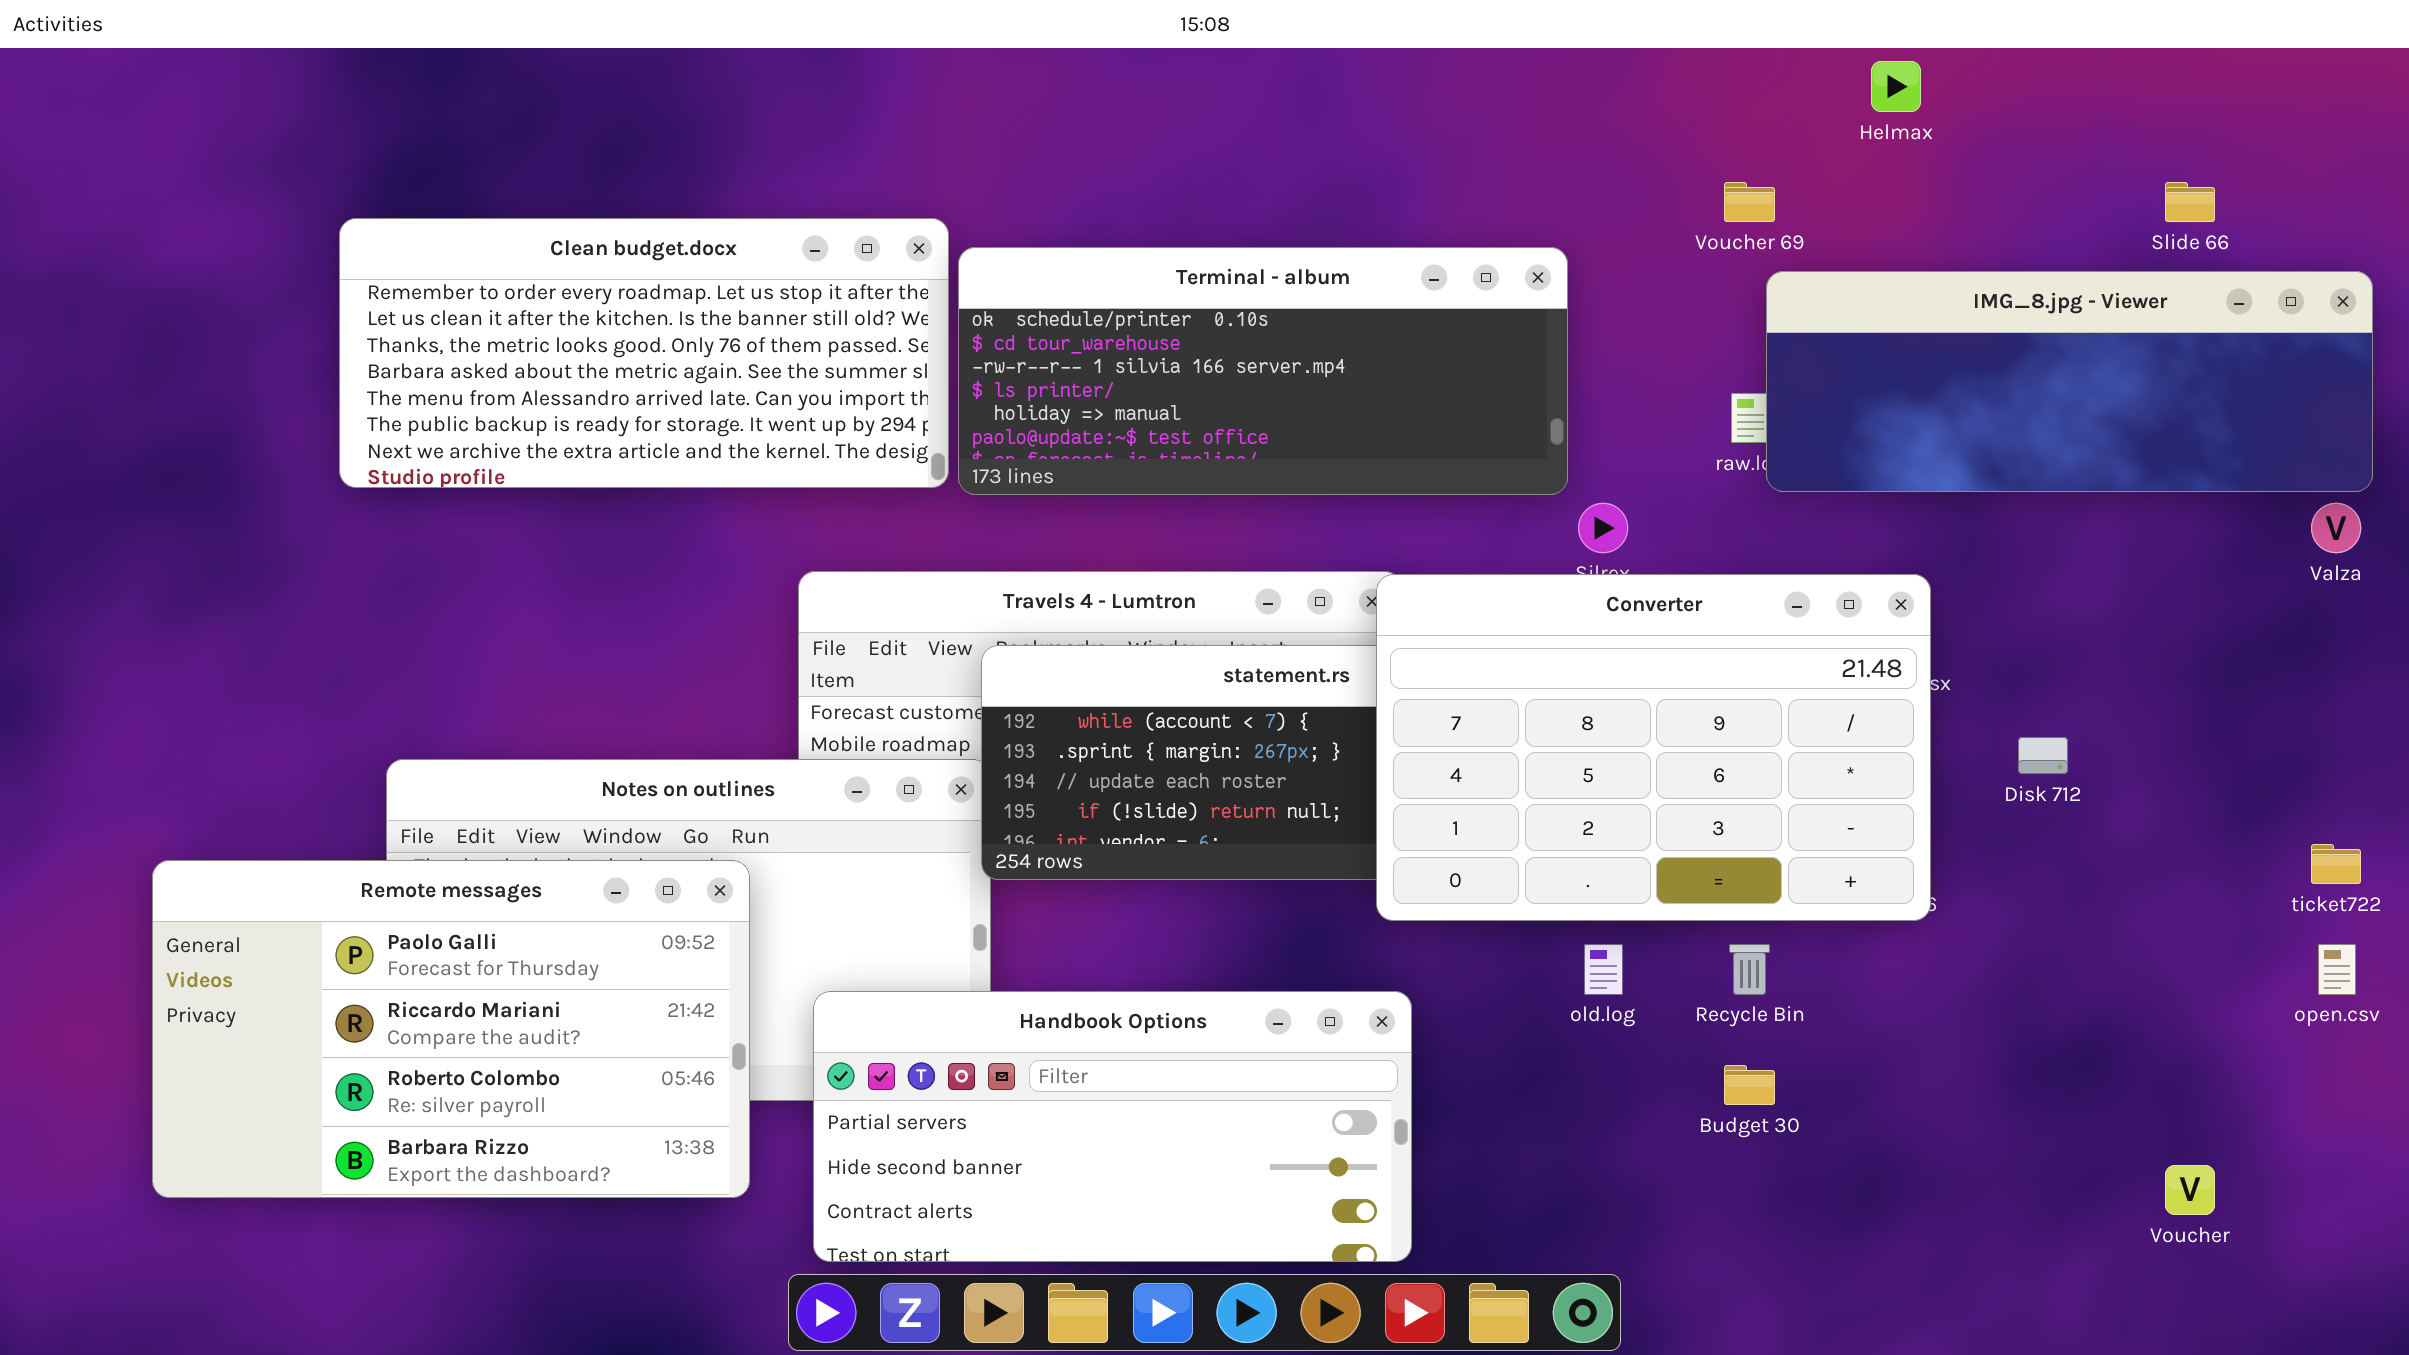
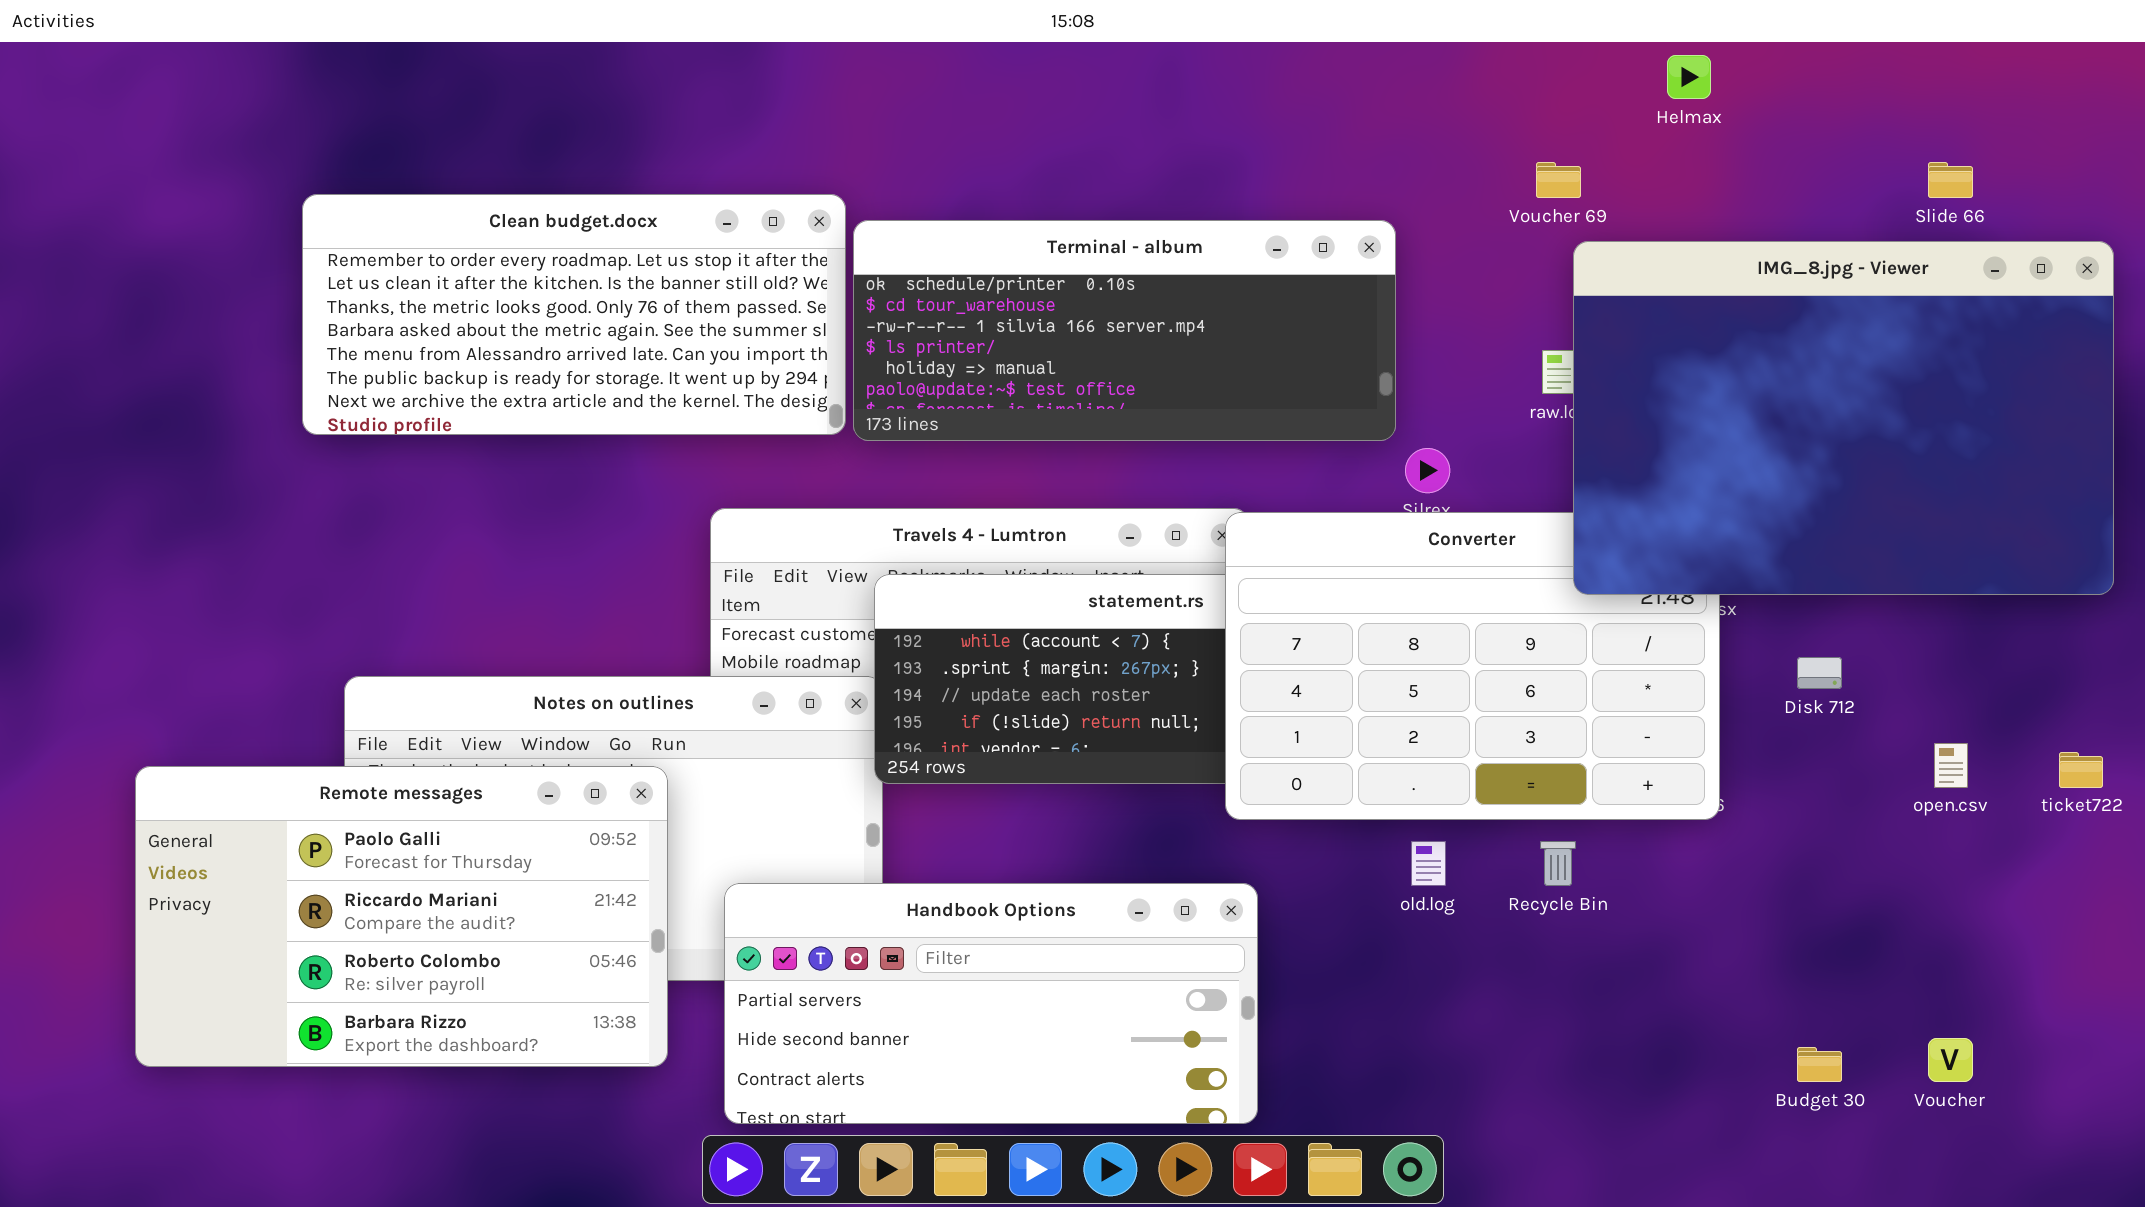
IMG_8.jpg - Viewer: [1766,271,2373,492] -> [1573,241,2114,595], resized
open.csv: [2318,944,2356,995] -> [1934,743,1968,788], moved
Budget 30: [1724,1065,1775,1105] -> [1797,1047,1842,1082], moved

